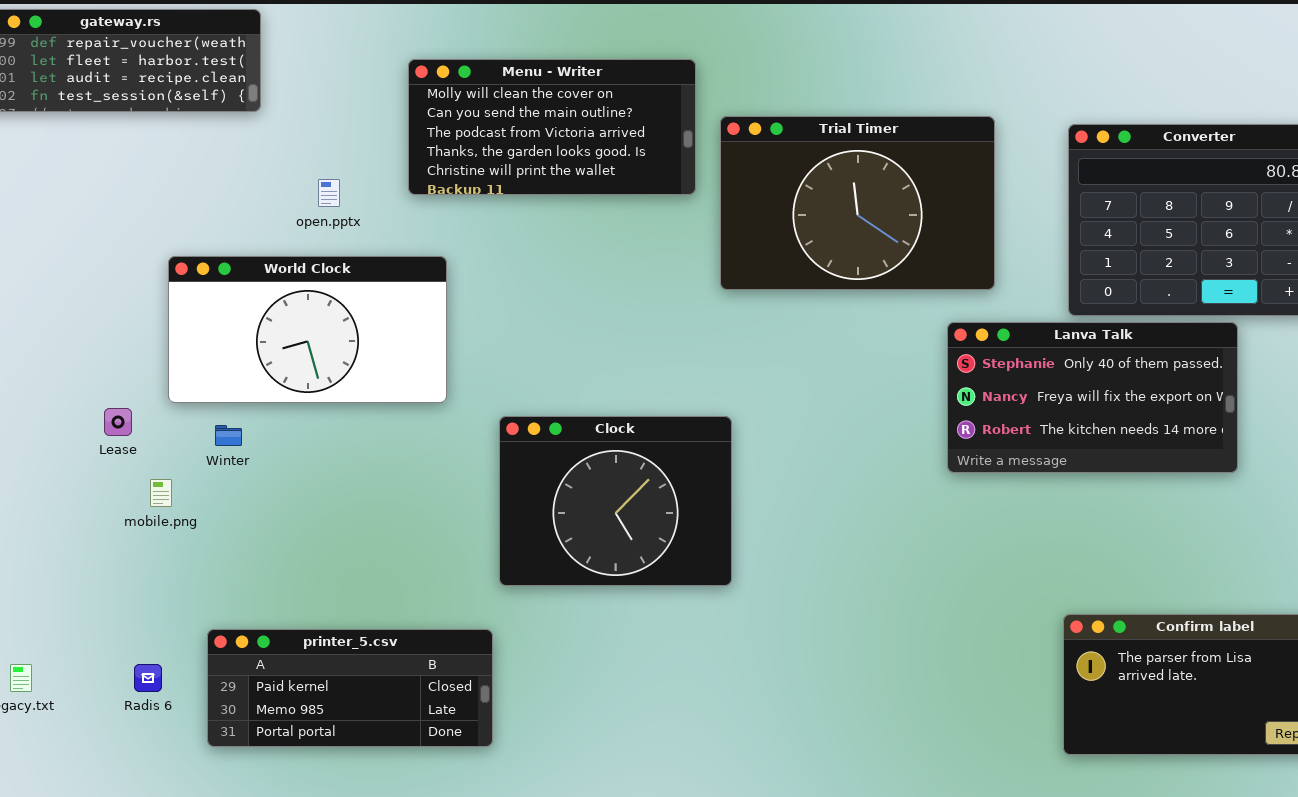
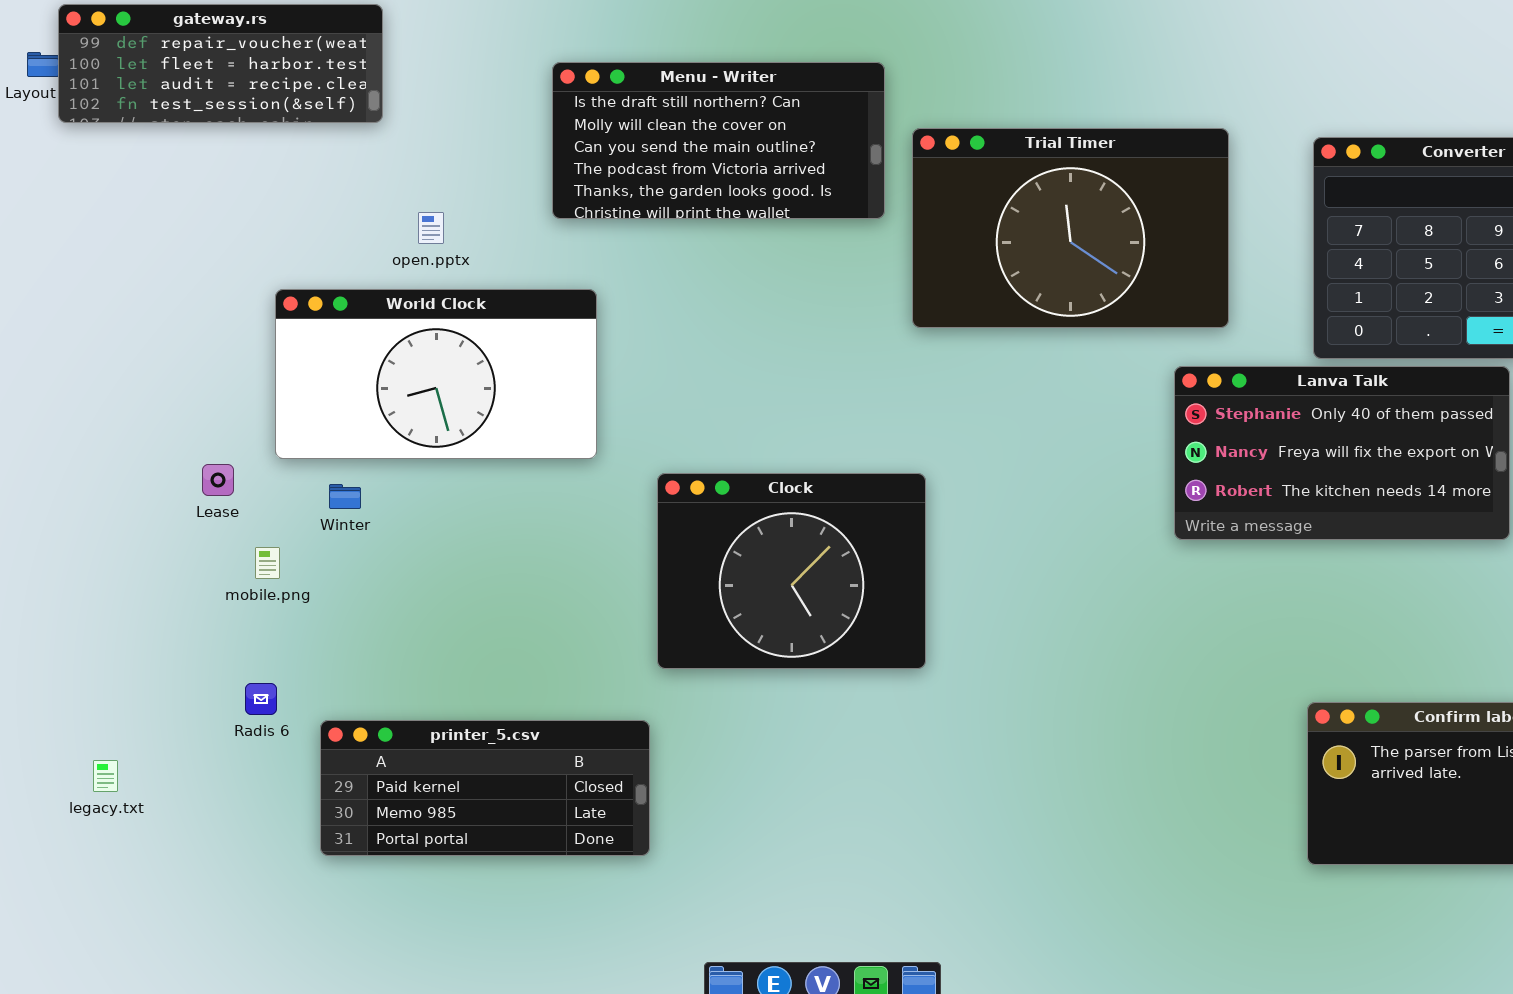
Menu - Writer: [408,59,696,195] -> [552,62,885,219], scrolled up 1 row
open.pptx: [318,179,340,207] -> [418,212,444,244], moved
Radis 6: [134,664,162,692] -> [245,683,277,715], moved

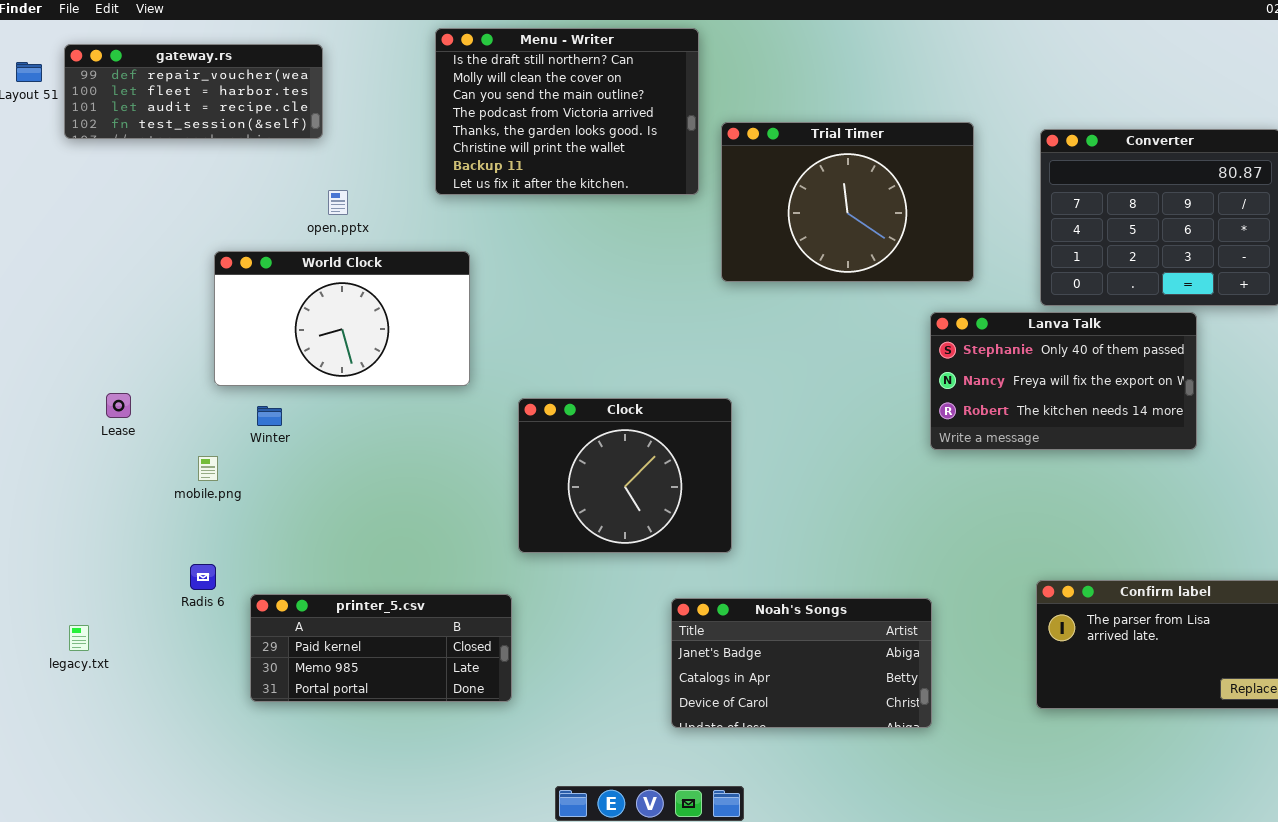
gateway.rs: [58,4,383,123] -> [64,44,323,139], moved
Menu - Writer: [552,62,885,219] -> [435,28,699,195], resized
Lease: [202,464,234,496] -> [106,393,131,418], moved
Noah's Songs: none -> [671,598,932,728], opened

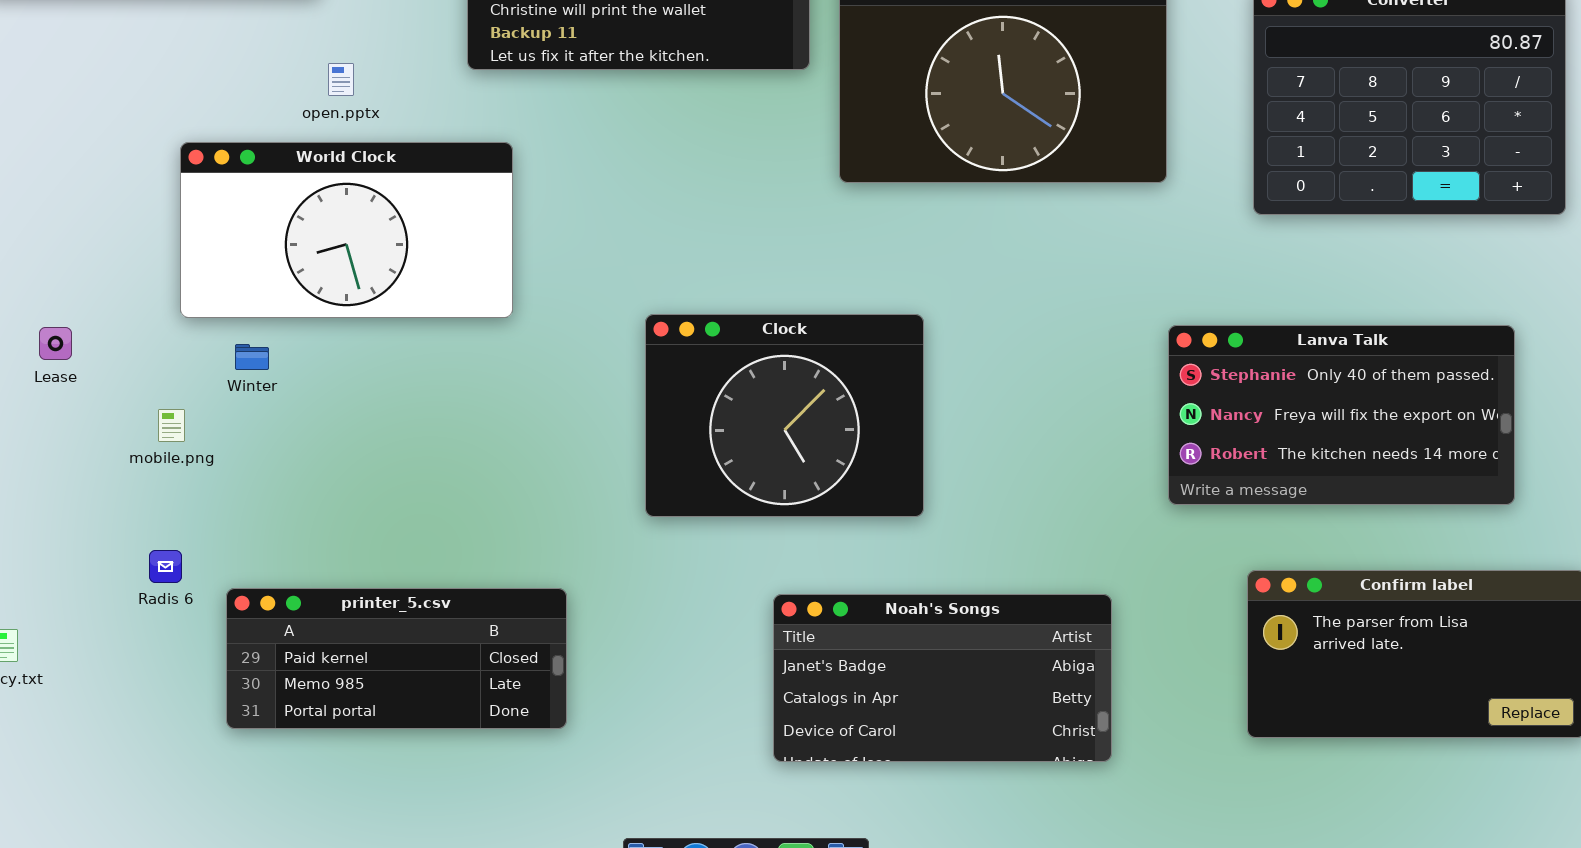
Lanva Talk: [930,312,1197,450] -> [1168,325,1515,505], moved
Clock: [518,398,732,553] -> [645,314,924,517], moved

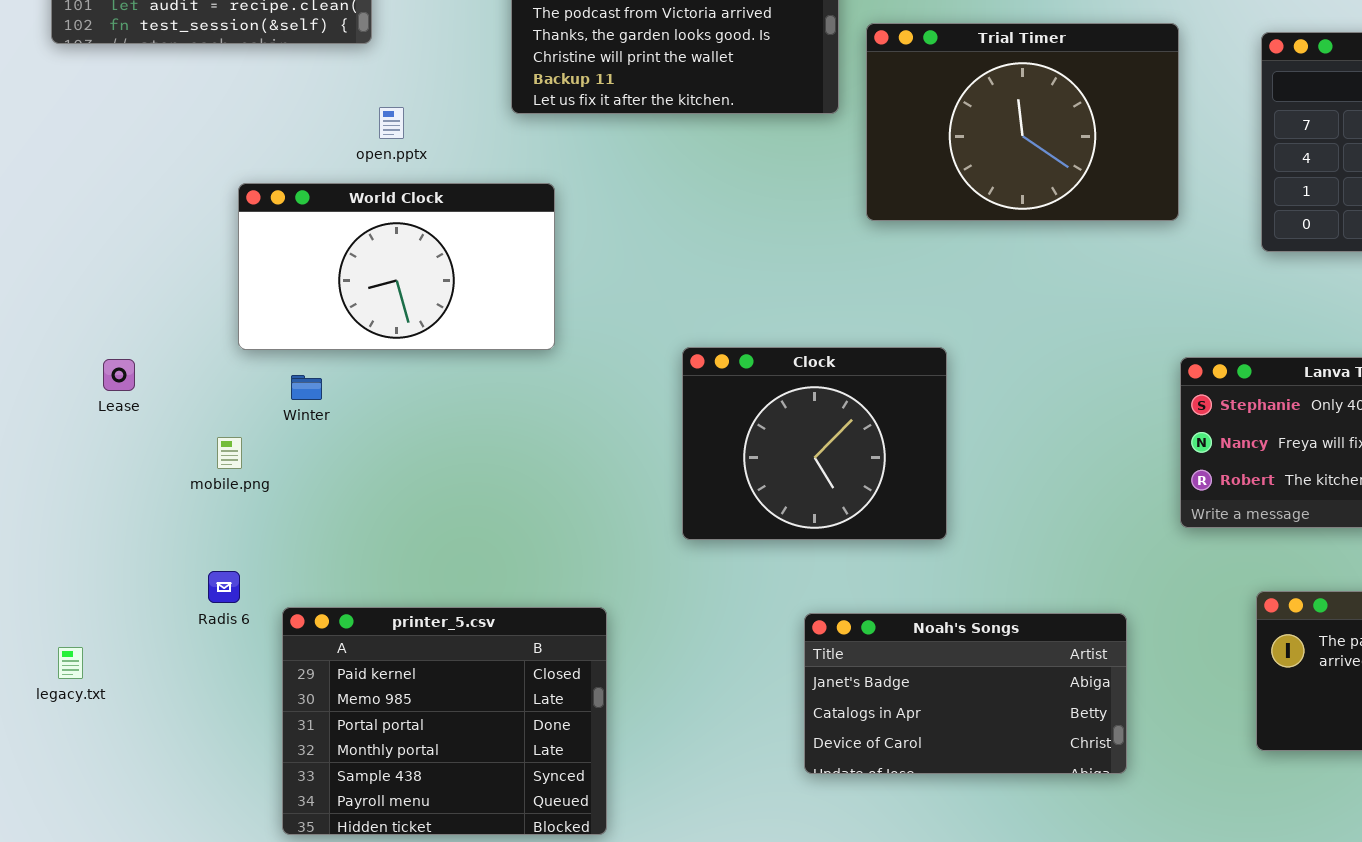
printer_5.csv: [226,588,567,729] -> [282,607,607,835], resized

